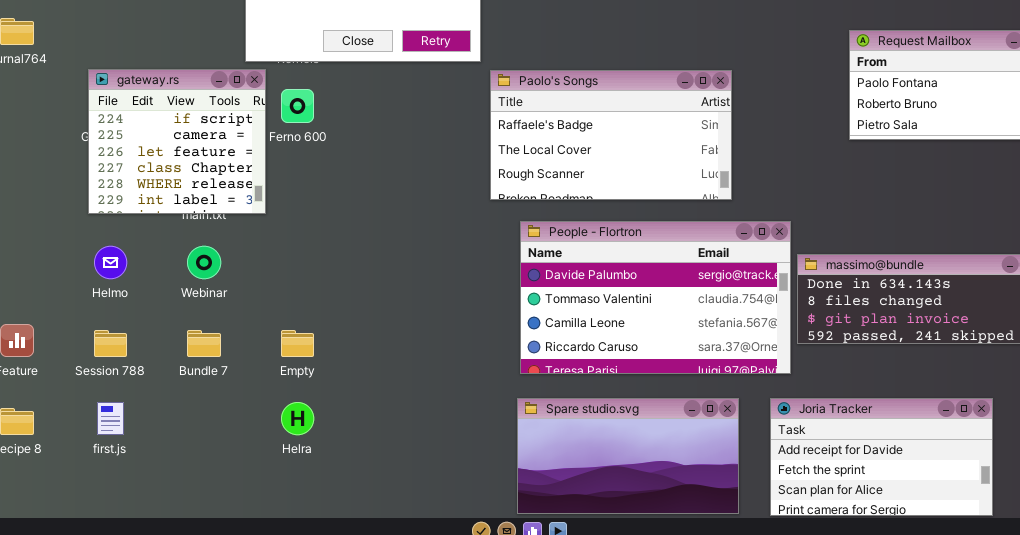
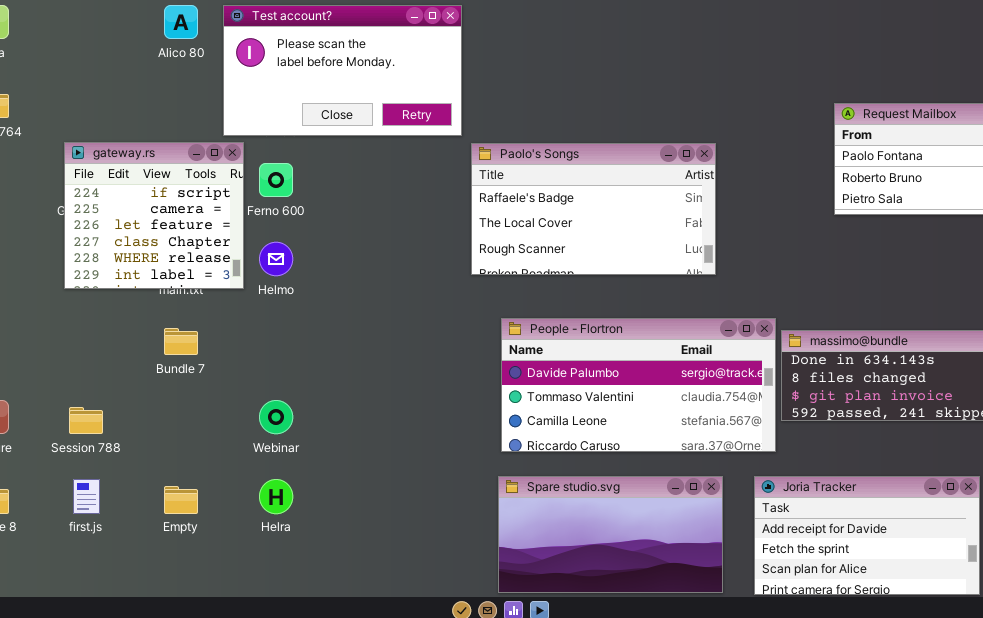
People - Flortron: [520,221,791,374] -> [501,318,776,452], resized
Helmo: [94,246,127,279] -> [259,242,293,276], moved
Webinar: [187,246,221,279] -> [259,400,293,434], moved
Bundle 7: [187,330,221,357] -> [164,328,198,355], moved
Empty: [281,330,314,357] -> [164,486,198,514], moved

